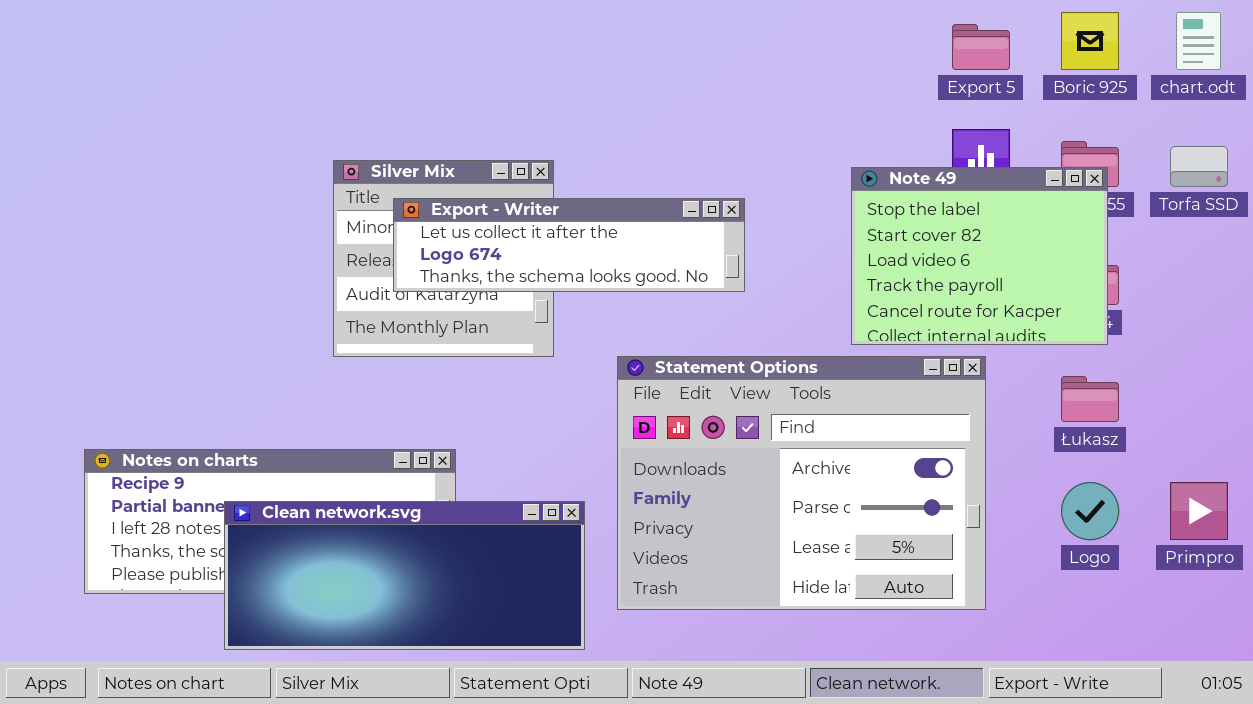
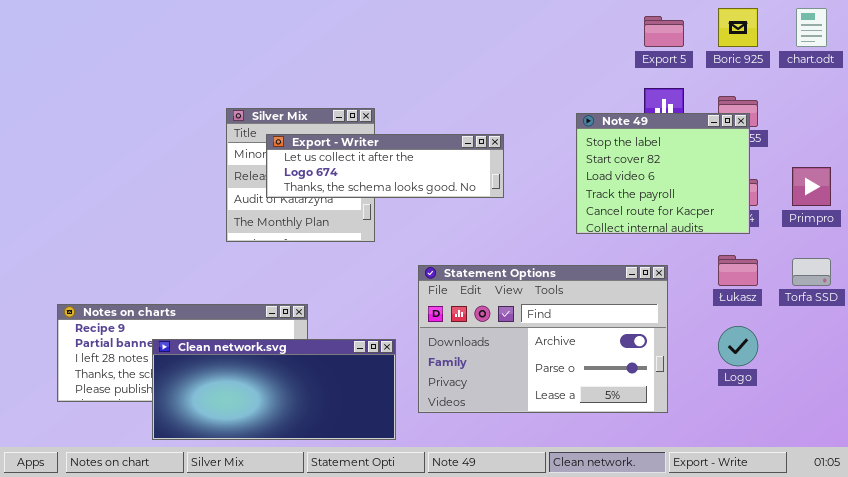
Torfa SSD: [1170,146,1228,187] -> [792,258,831,286], moved
Statement Options: [617,356,986,610] -> [418,265,668,413], resized
Primpro: [1170,482,1228,540] -> [792,167,831,206], moved

